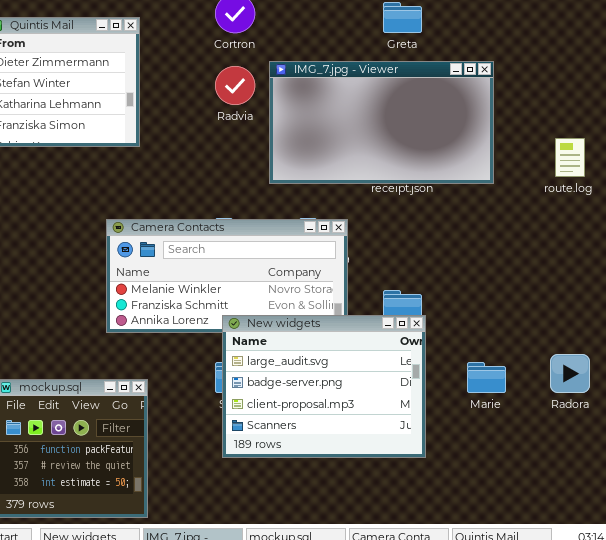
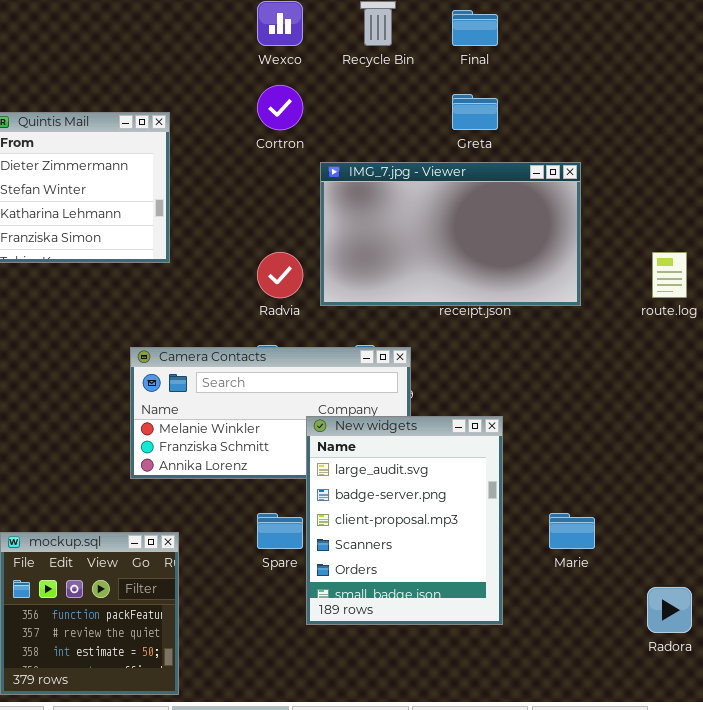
Radvia: [215,66,255,105] -> [257,252,303,298], moved
New widgets: [222,315,426,458] -> [306,416,503,625], resized
Radora: [550,354,590,393] -> [647,587,692,633], moved

